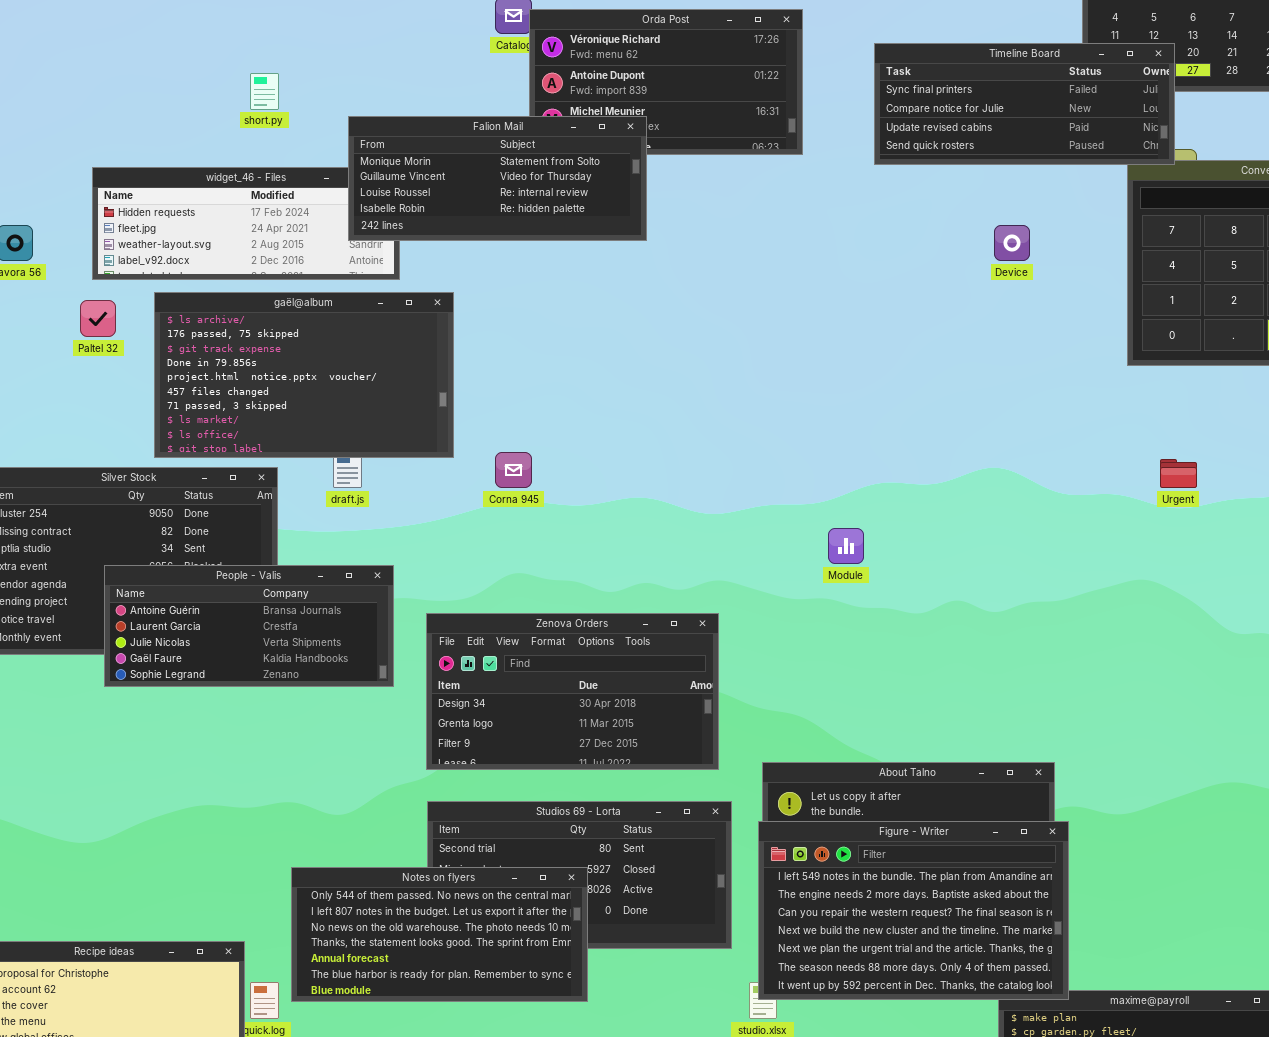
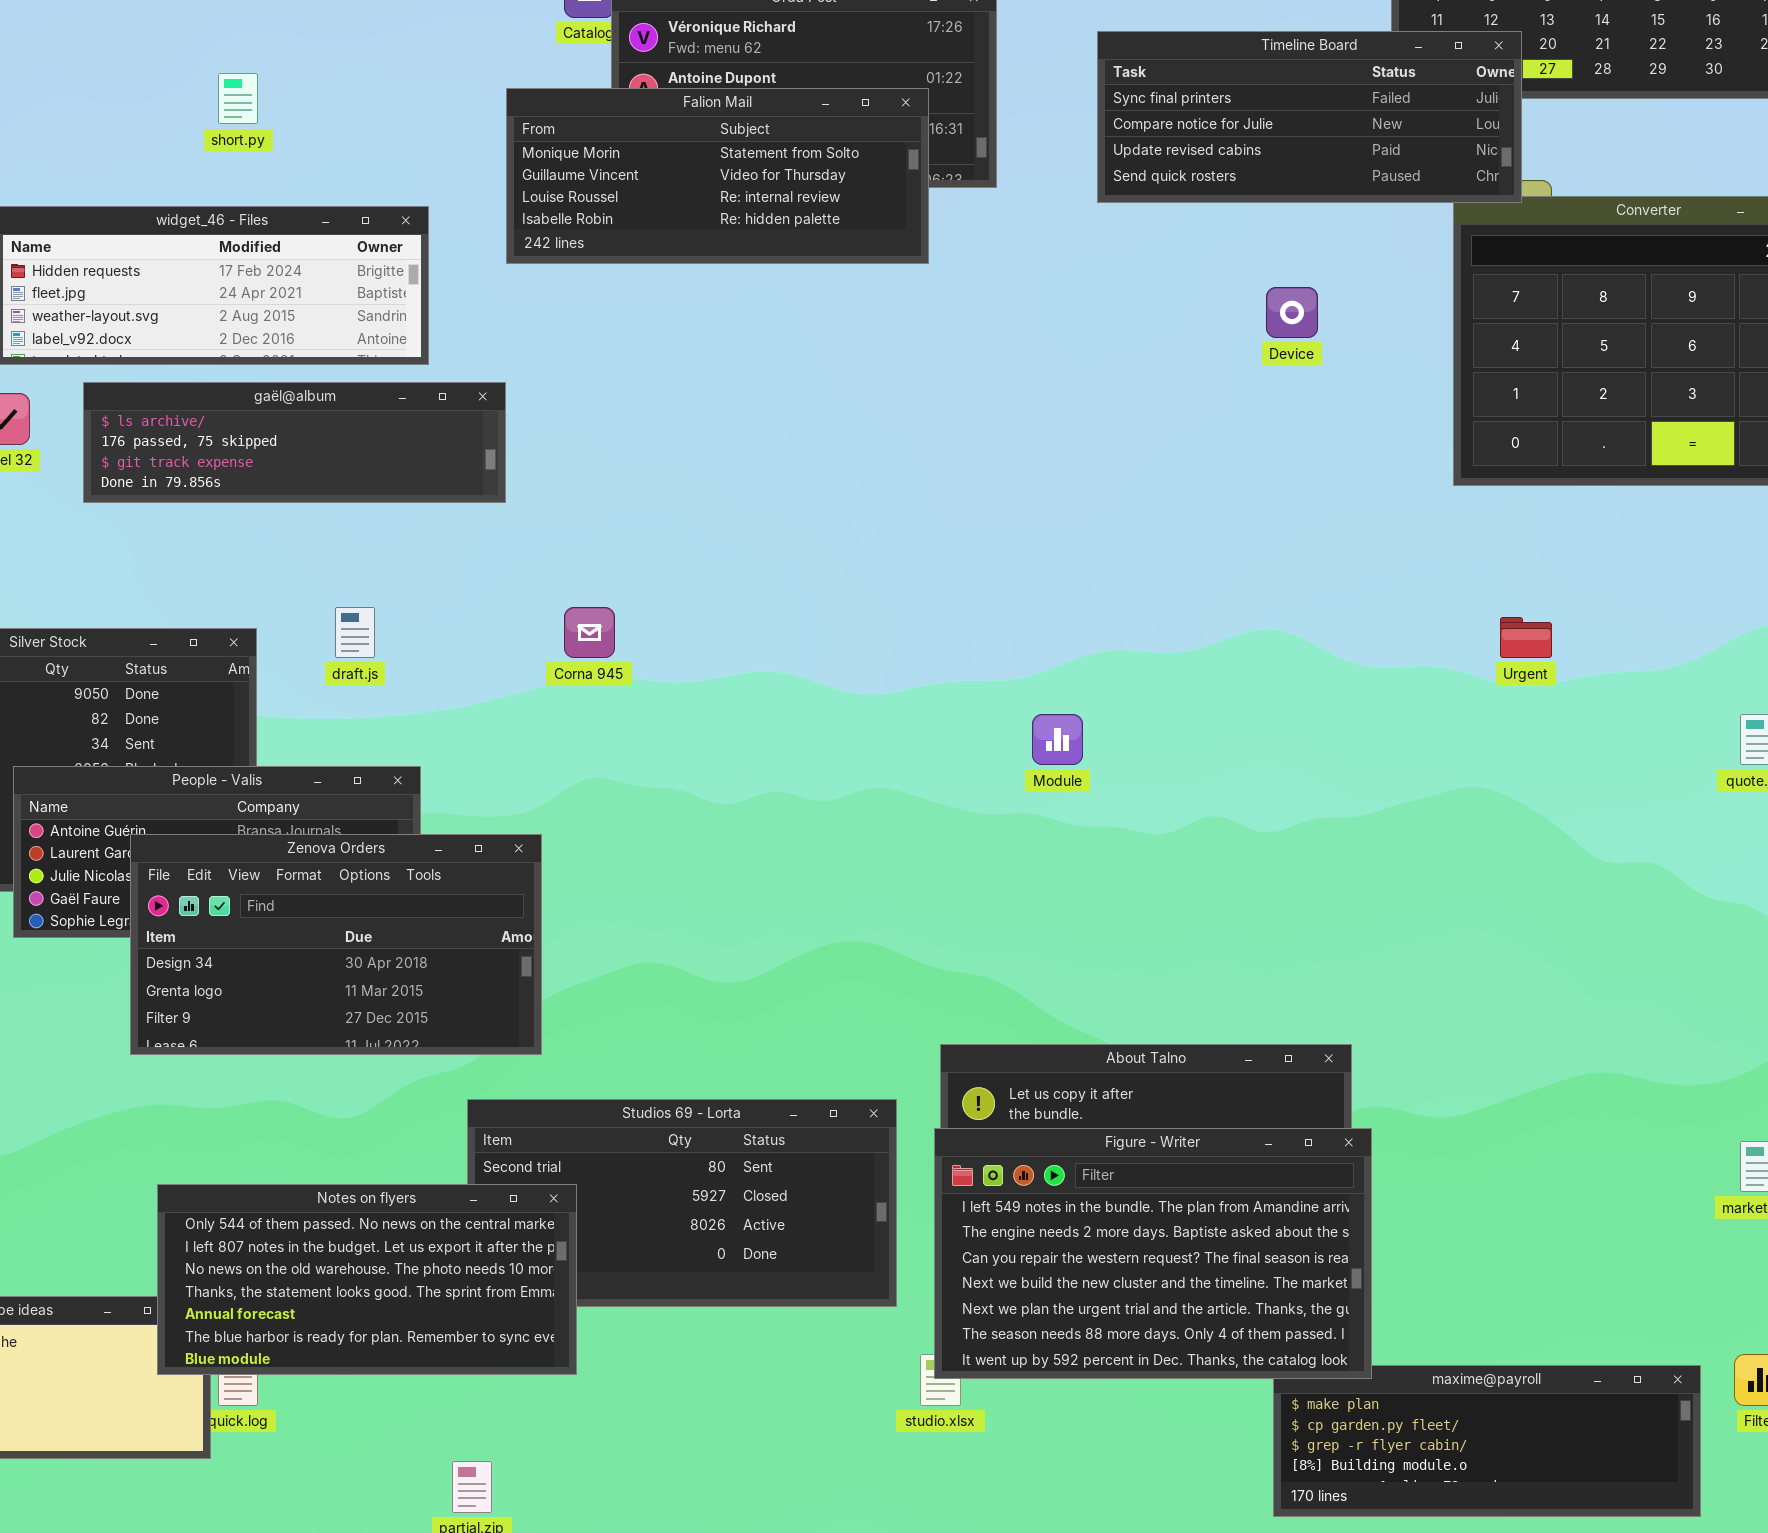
Falion Mail: [348,116,647,241] -> [506,88,929,264], moved
gaël@album: [154,292,454,458] -> [83,382,506,503], resized
Zenova Orders: [426,613,719,770] -> [130,834,542,1055], moved
Notes on flyers: [291,867,588,1002] -> [157,1184,577,1375], moved

